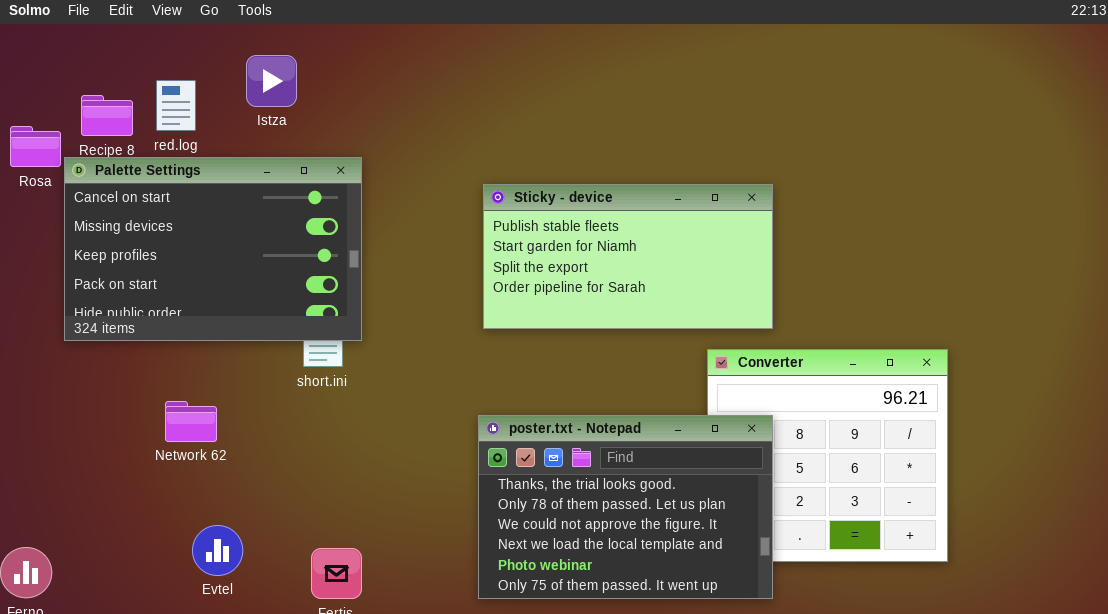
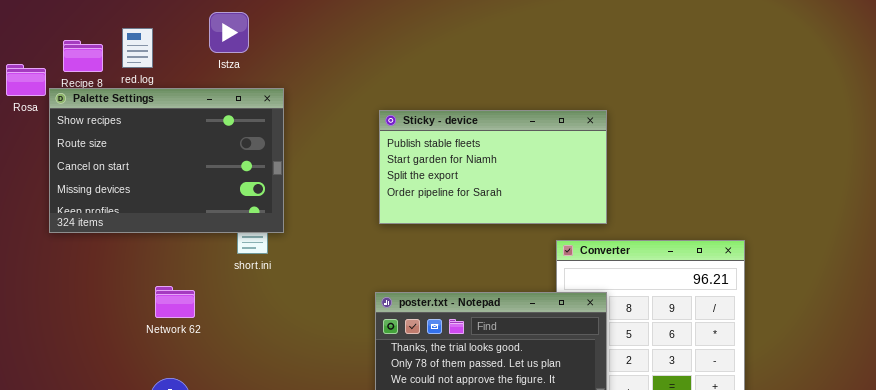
Istza: [246,55,297,107] -> [209,12,249,53], moved
Palette Settings: [64,157,362,341] -> [49,88,284,233], scrolled up 2 rows
Network 62: [165,401,217,442] -> [155,286,195,318], moved

